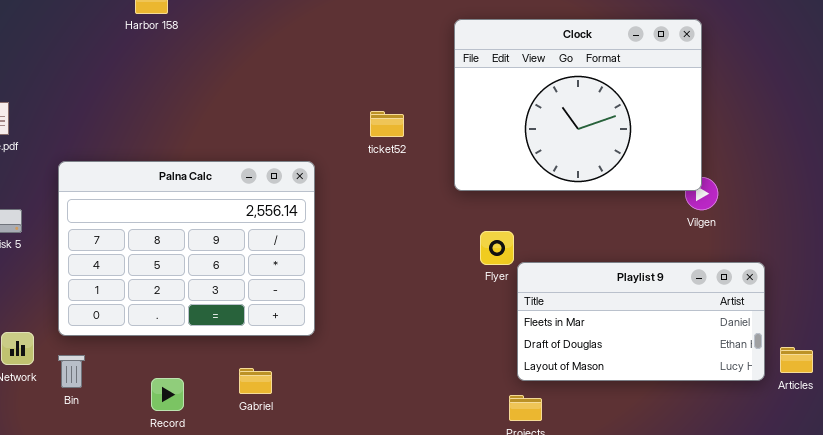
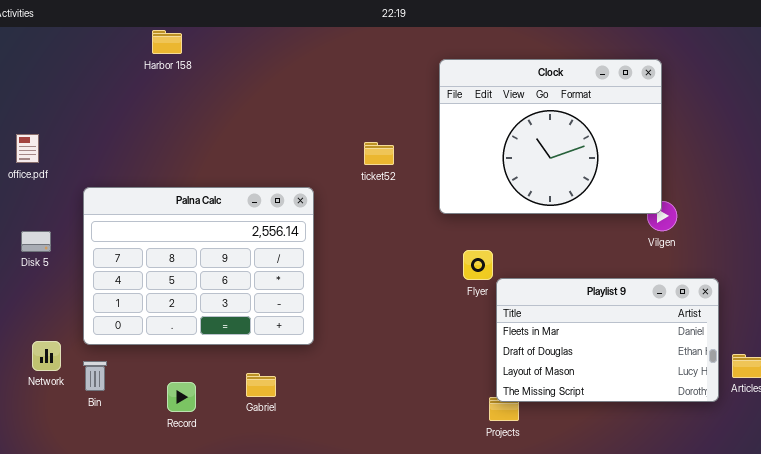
Playlist 9: [517,262,765,381] -> [496,278,719,402], resized

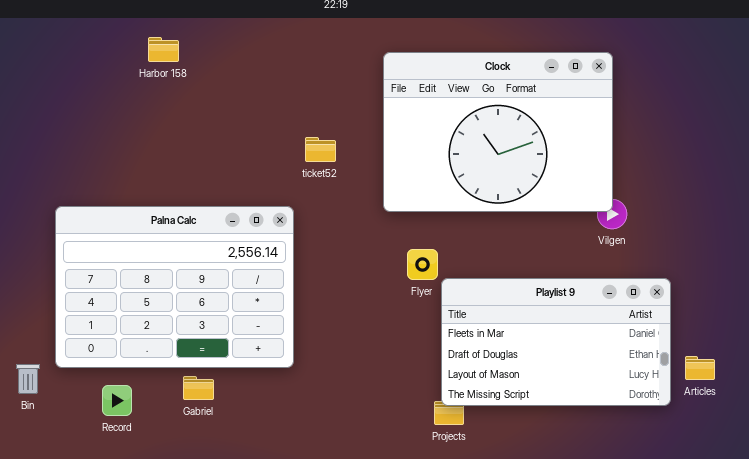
Harbor 158: [152,30,182,54] -> [148,37,179,62], moved
Palna Calc: [83,187,314,345] -> [55,206,294,368], moved

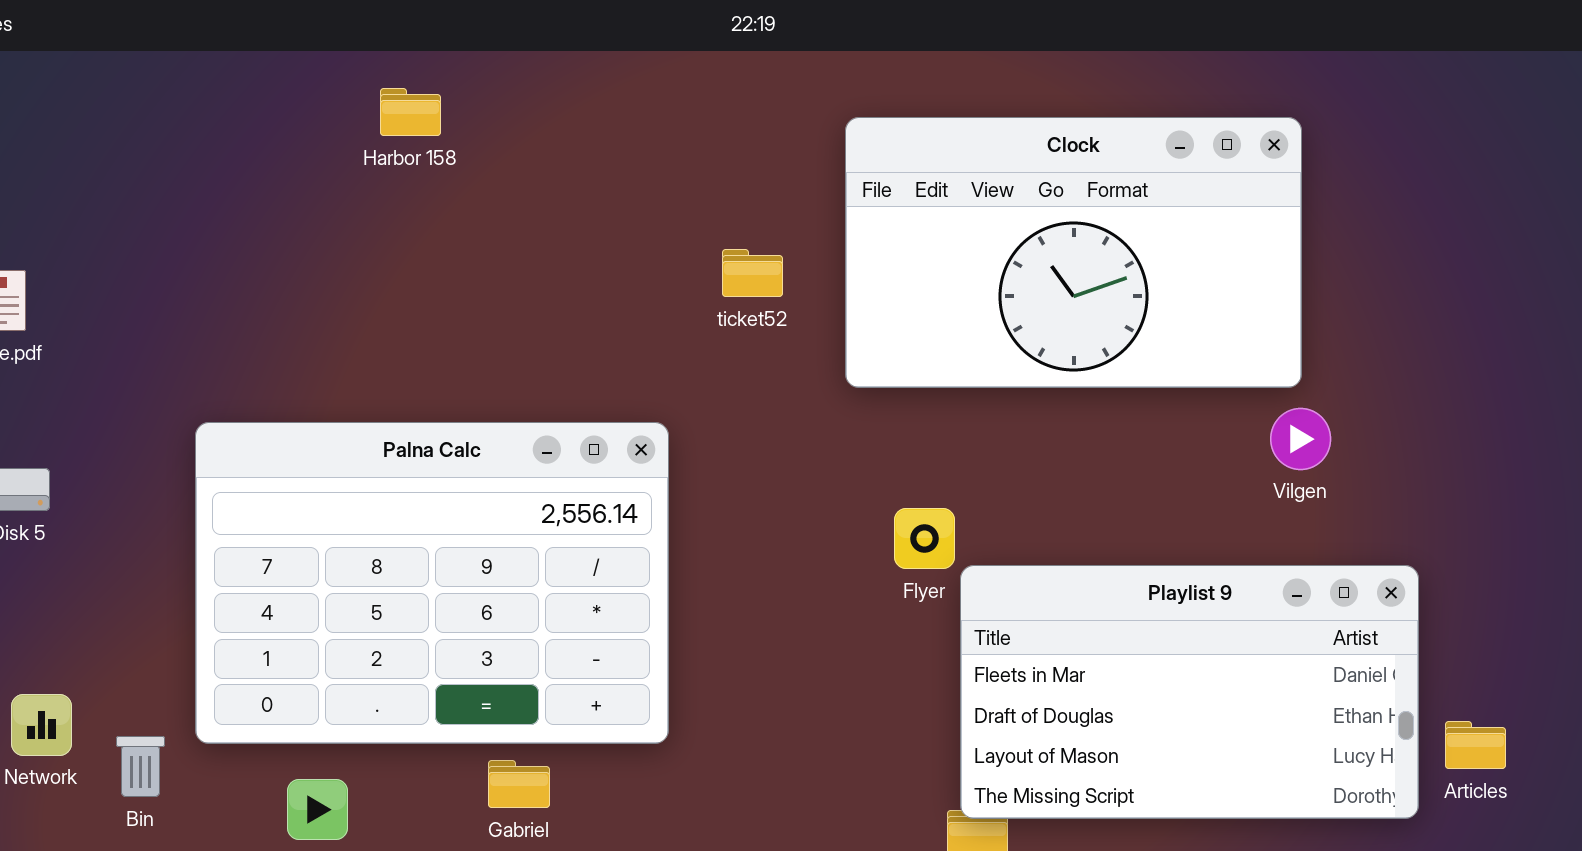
Clock: [383,52,613,212] -> [845,117,1302,388], resized
ticket52: [305,137,336,162] -> [722,249,783,297], moved
Gabriel: [183,376,214,400] -> [488,760,550,808], moved

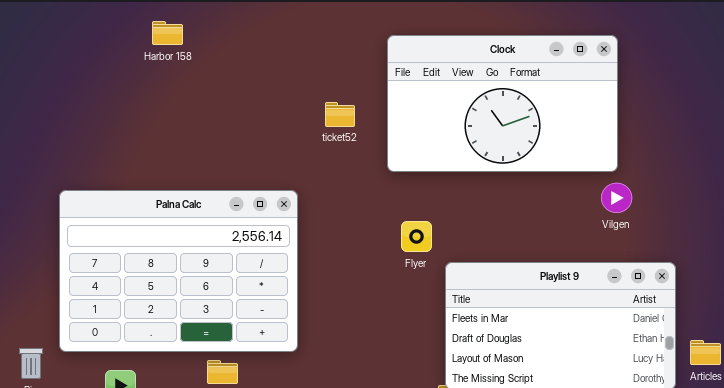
Flyer: [894,508,955,569] -> [401,221,432,252], moved

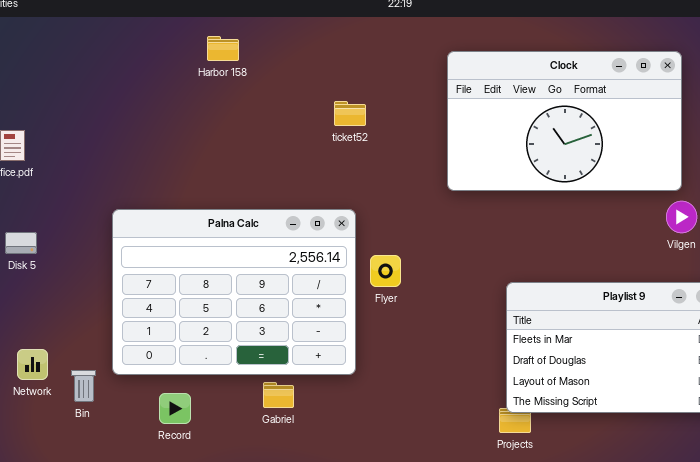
ticket52: [325,102,355,127] -> [334,101,366,126], moved
Flyer: [401,221,432,252] -> [370,255,401,287], moved

